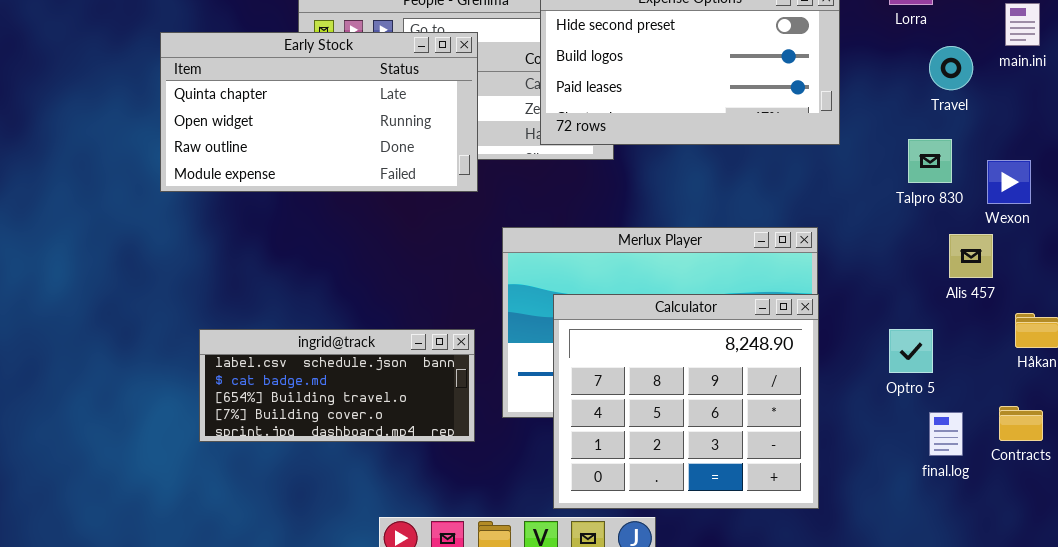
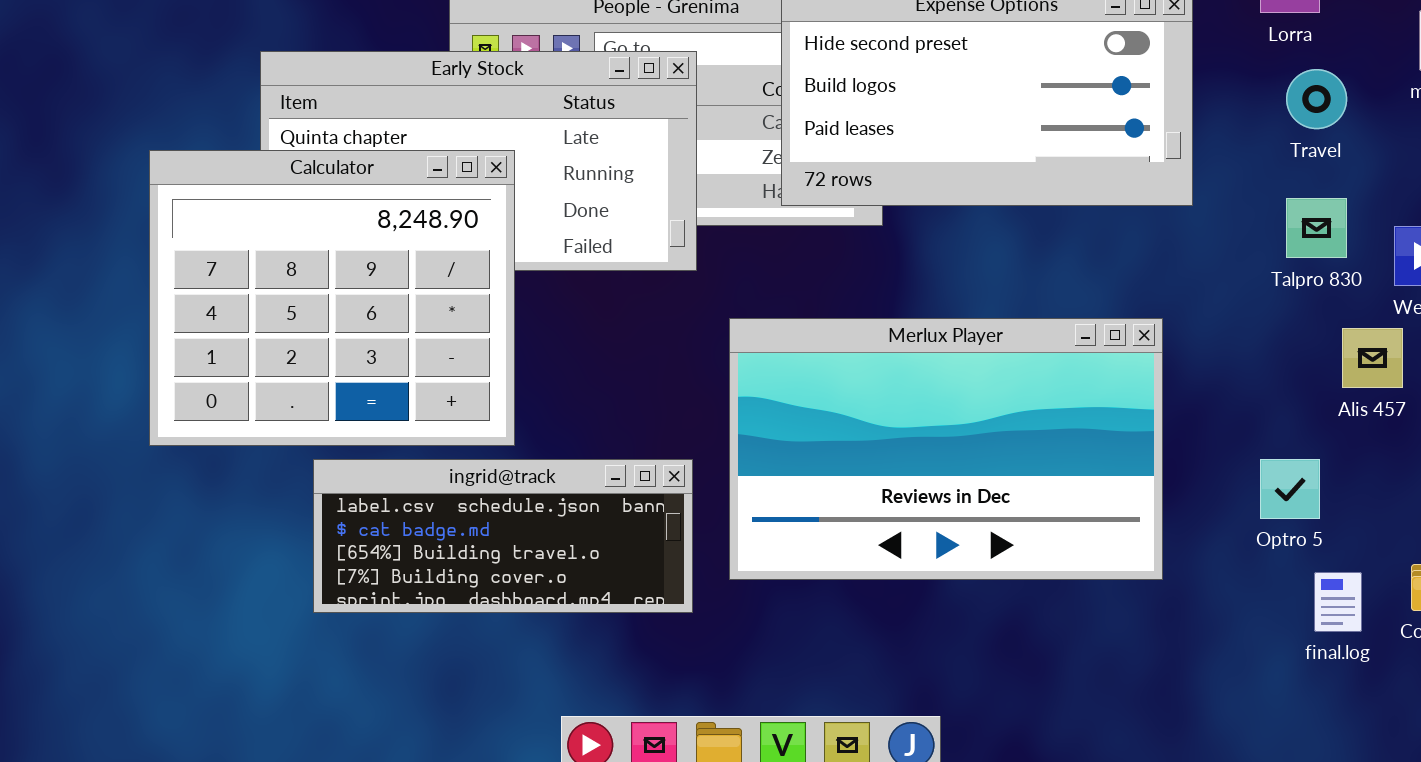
Travel: [929,46,973,90] -> [1286,69,1347,129], moved
Calculator: [553,294,819,509] -> [149,150,515,446], moved

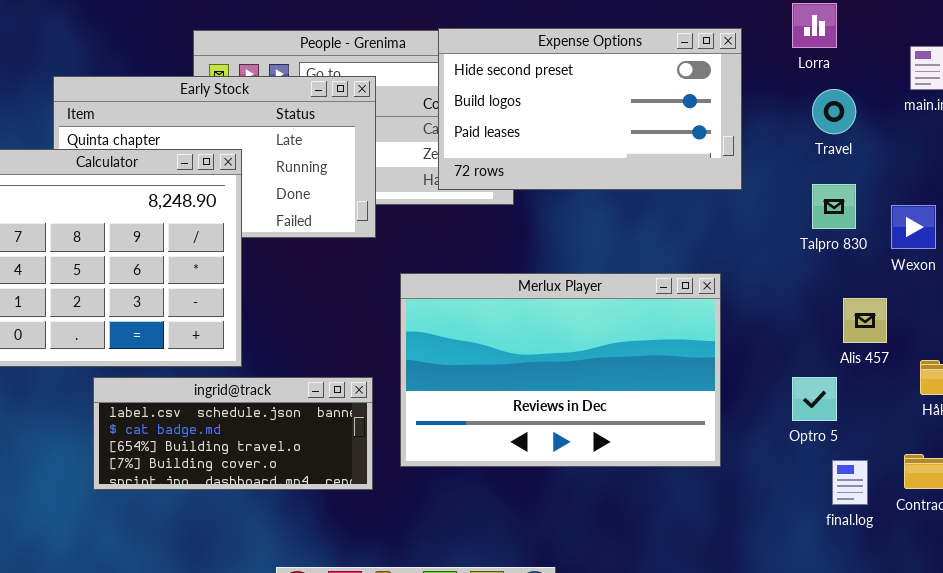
Alis 457: [1342,328,1403,388] -> [843,298,887,343], moved

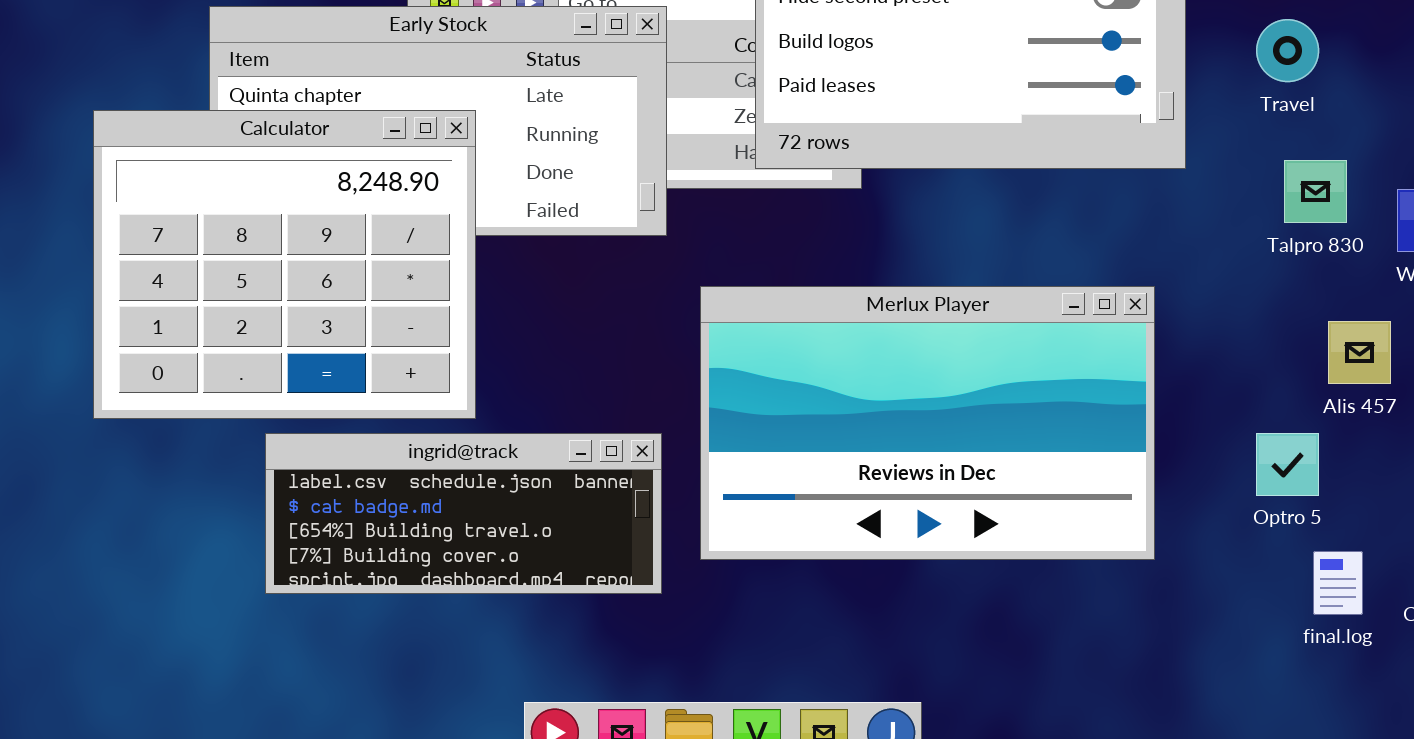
Travel: [812,89,856,134] -> [1256,19,1319,82], moved

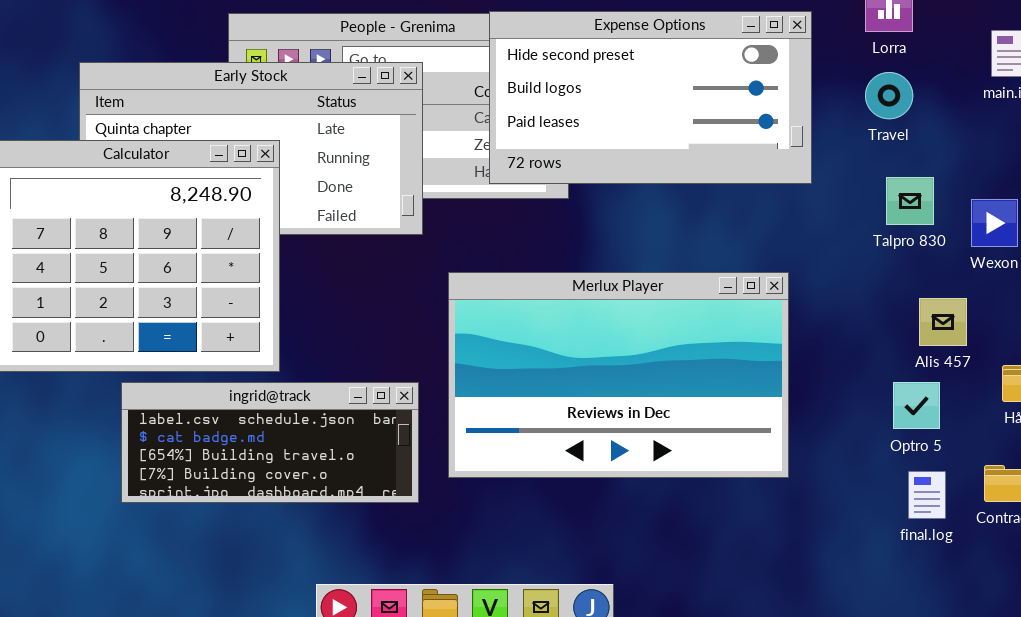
Optro 5: [1256,433,1319,496] -> [893,382,940,429], moved

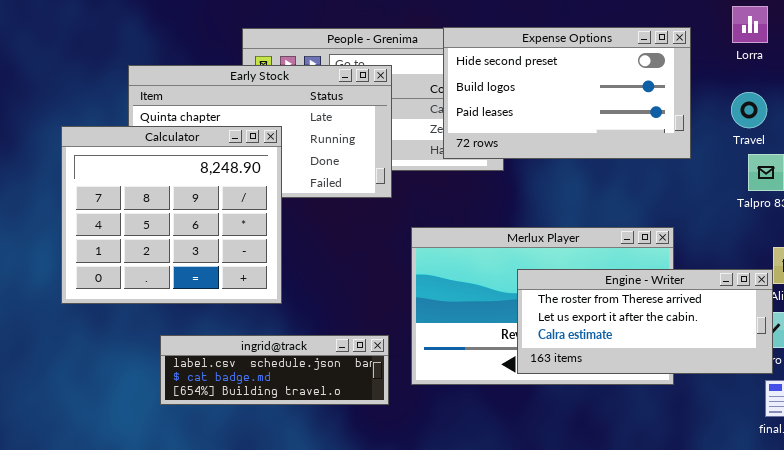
Travel: [865,72,913,119] -> [731,92,767,128], moved
Engine - Writer: none -> [517,269,773,374], opened
ingrid@track: [121,382,419,503] -> [160,335,389,405], resized

